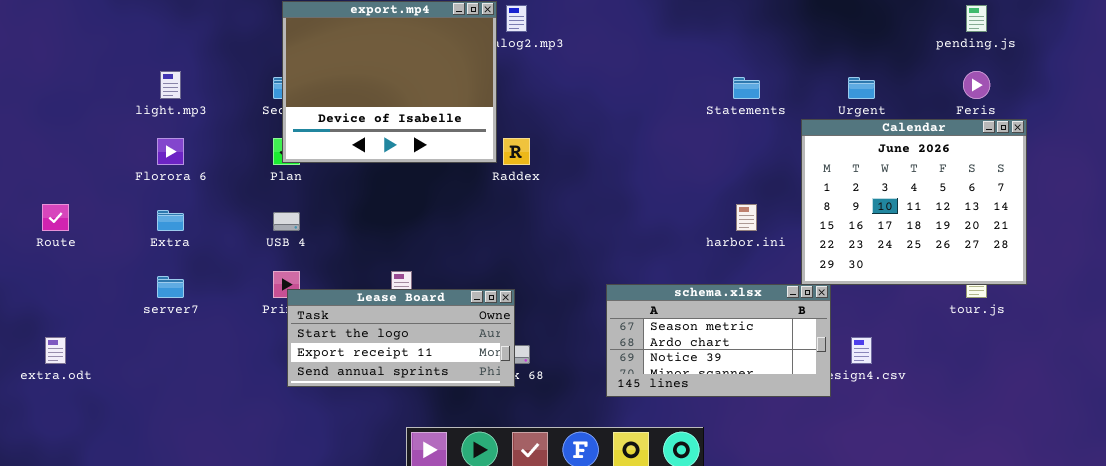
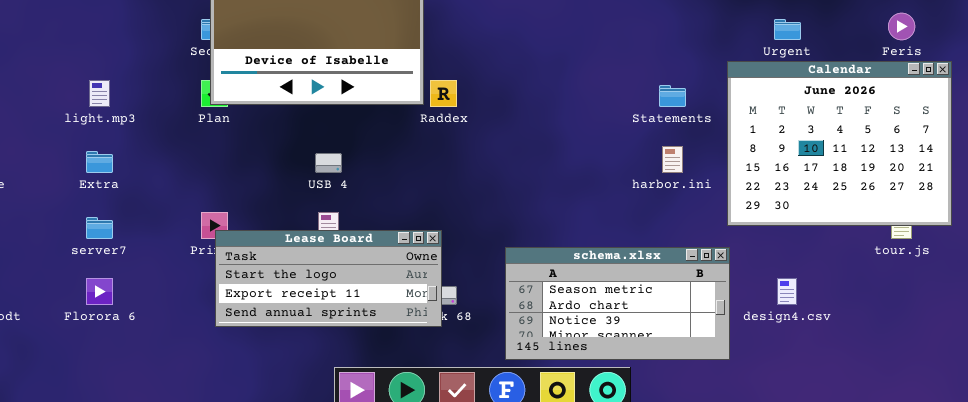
light.mp3: [160,71,181,99] -> [89,80,110,107], moved
Statements: [733,77,760,99] -> [659,85,686,107], moved
Florora 6: [157,138,184,165] -> [86,278,113,305], moved
USB 4: [273,212,300,231] -> [315,153,342,173], moved
schema.xlsx: [606,284,831,397] -> [505,247,730,360], moved

